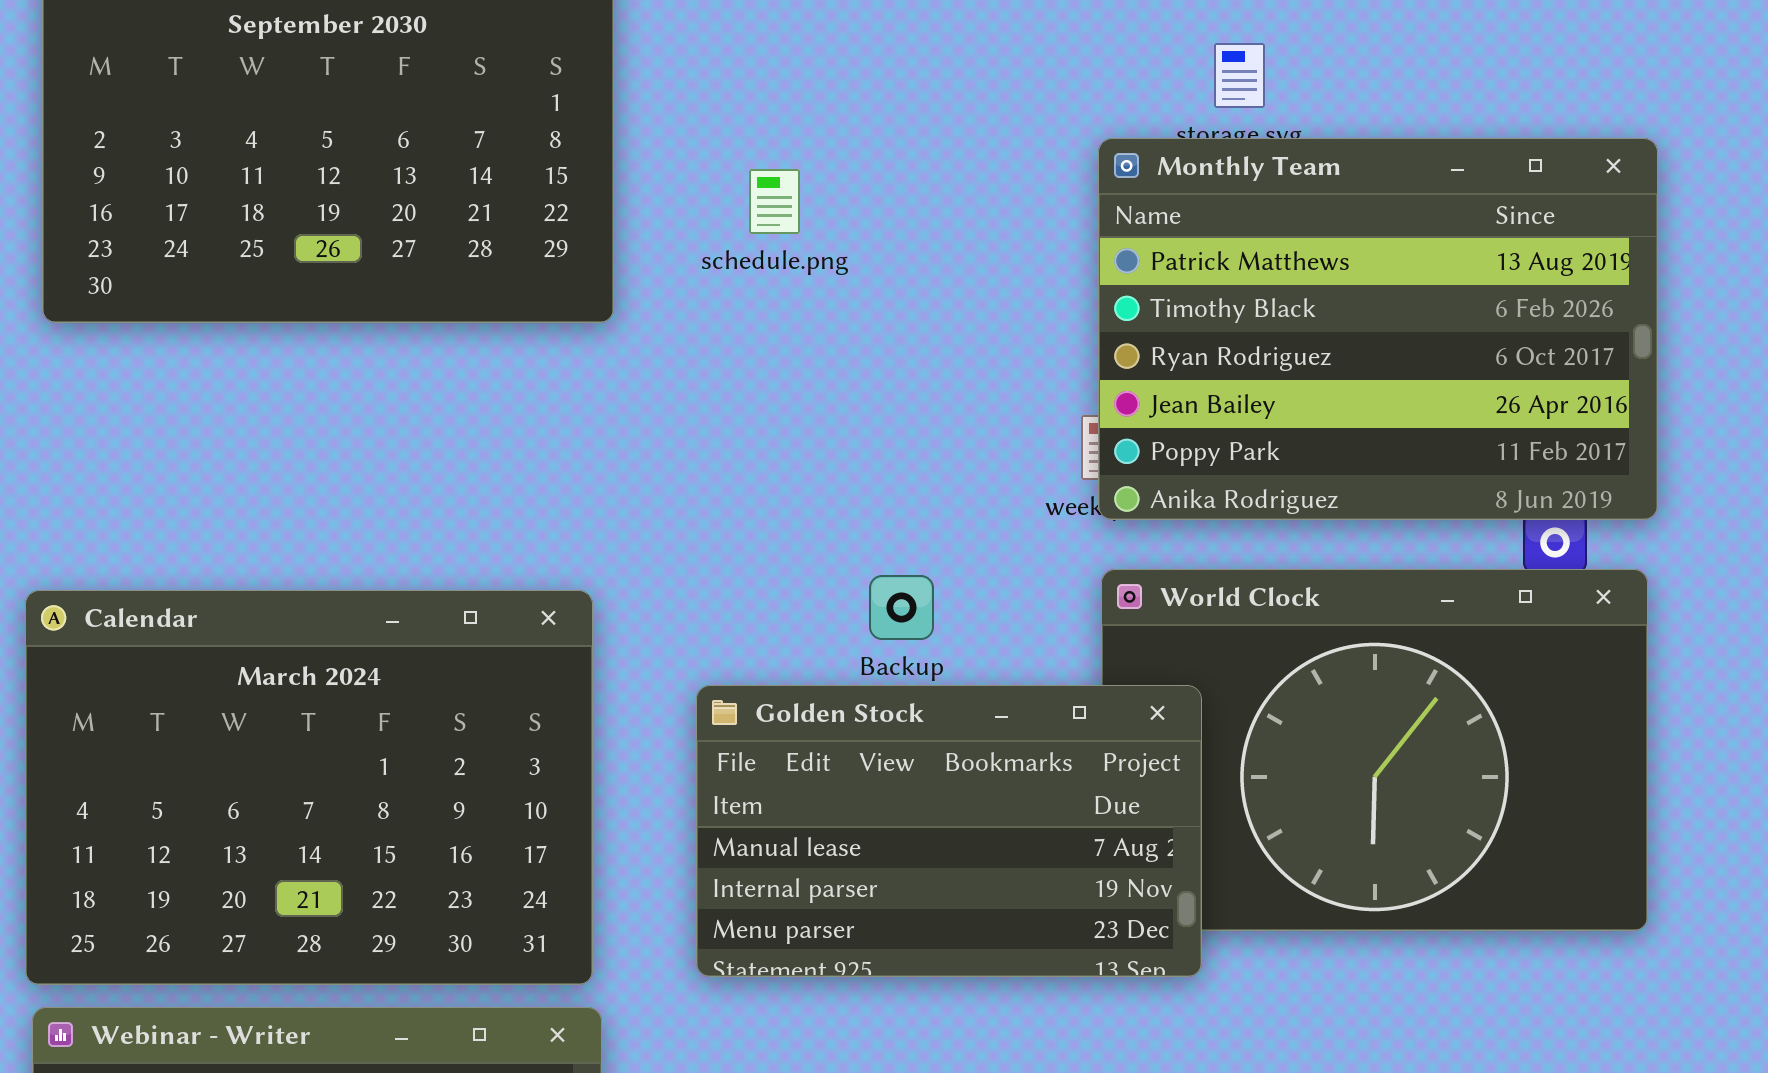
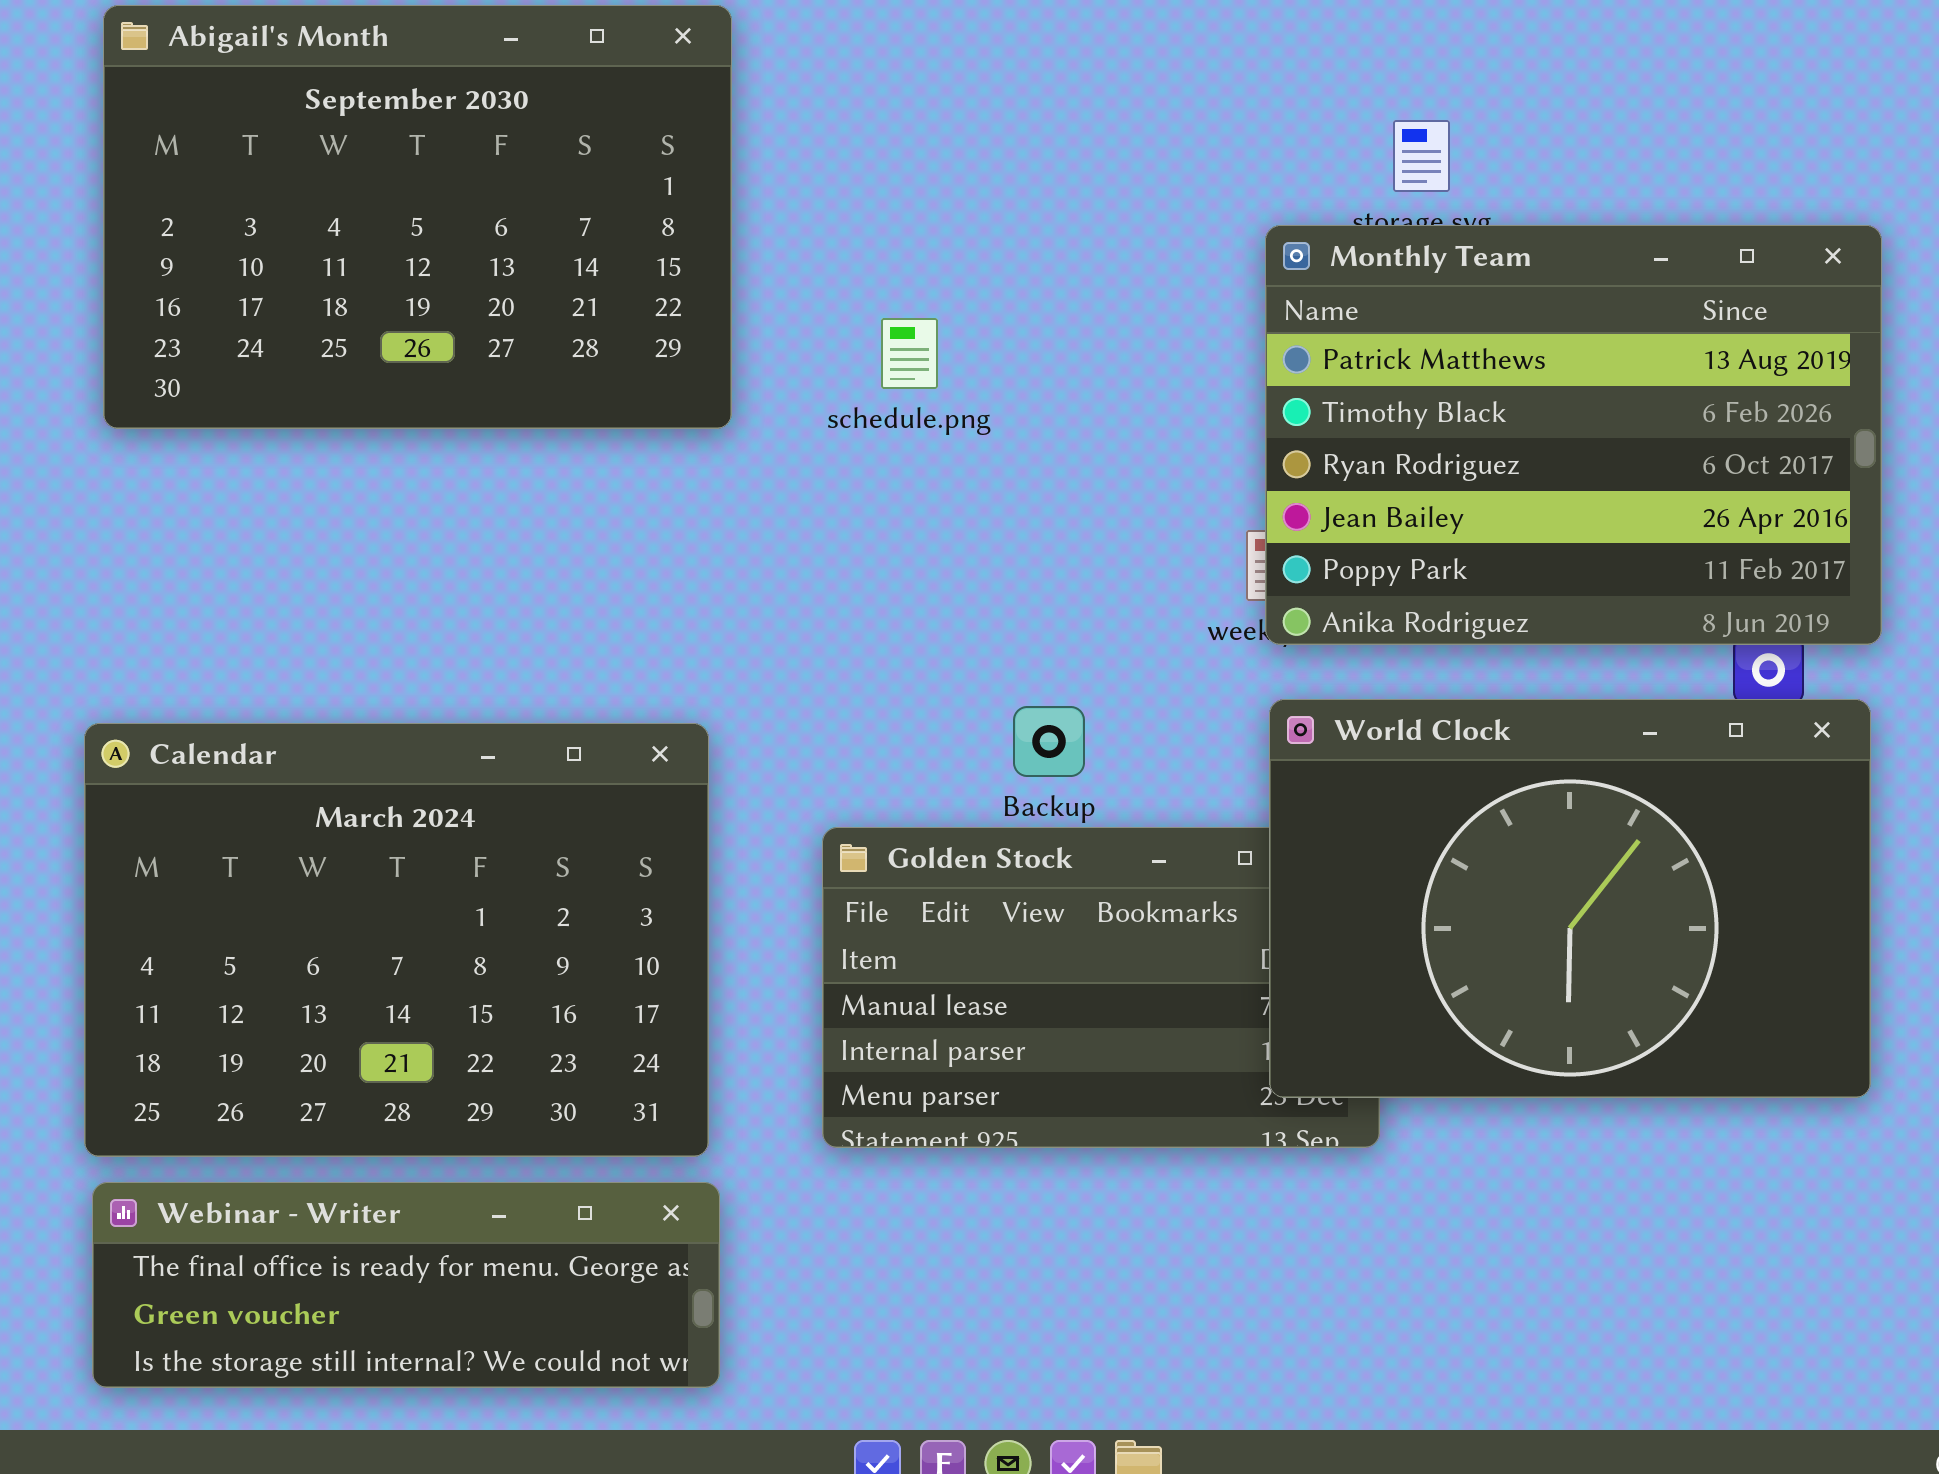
schedule.png: [749,169,800,234] -> [881,318,938,389], moved
World Clock: [1101,569,1648,931] -> [1269,699,1871,1098], raised

